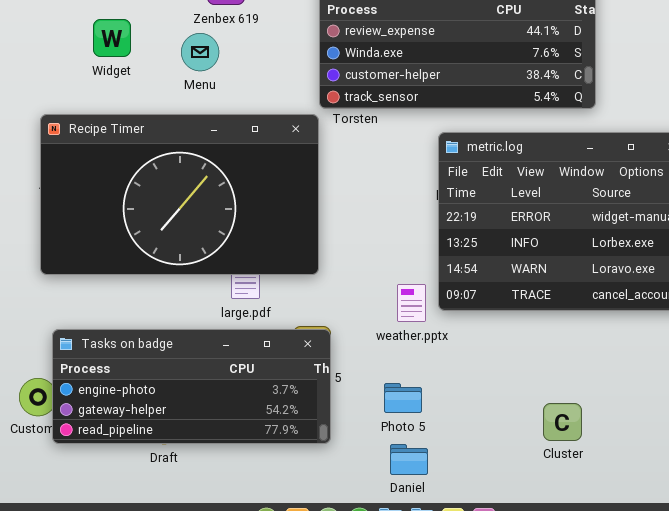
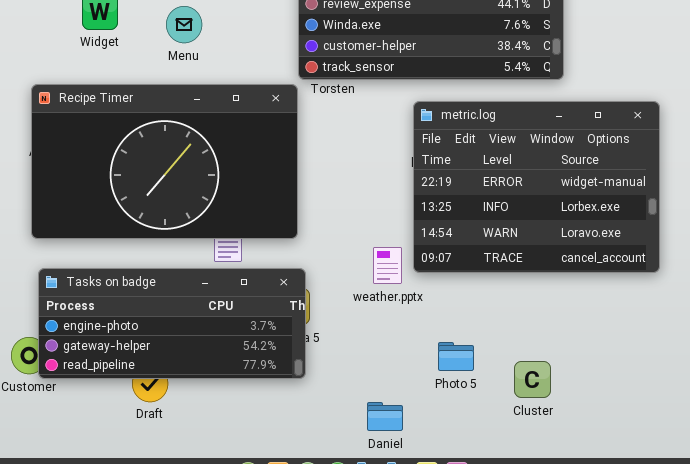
Tasks on badge: [52,329,331,444] -> [38,268,306,379], moved
Photo 5: [384,383,422,413] -> [438,342,474,371], moved

